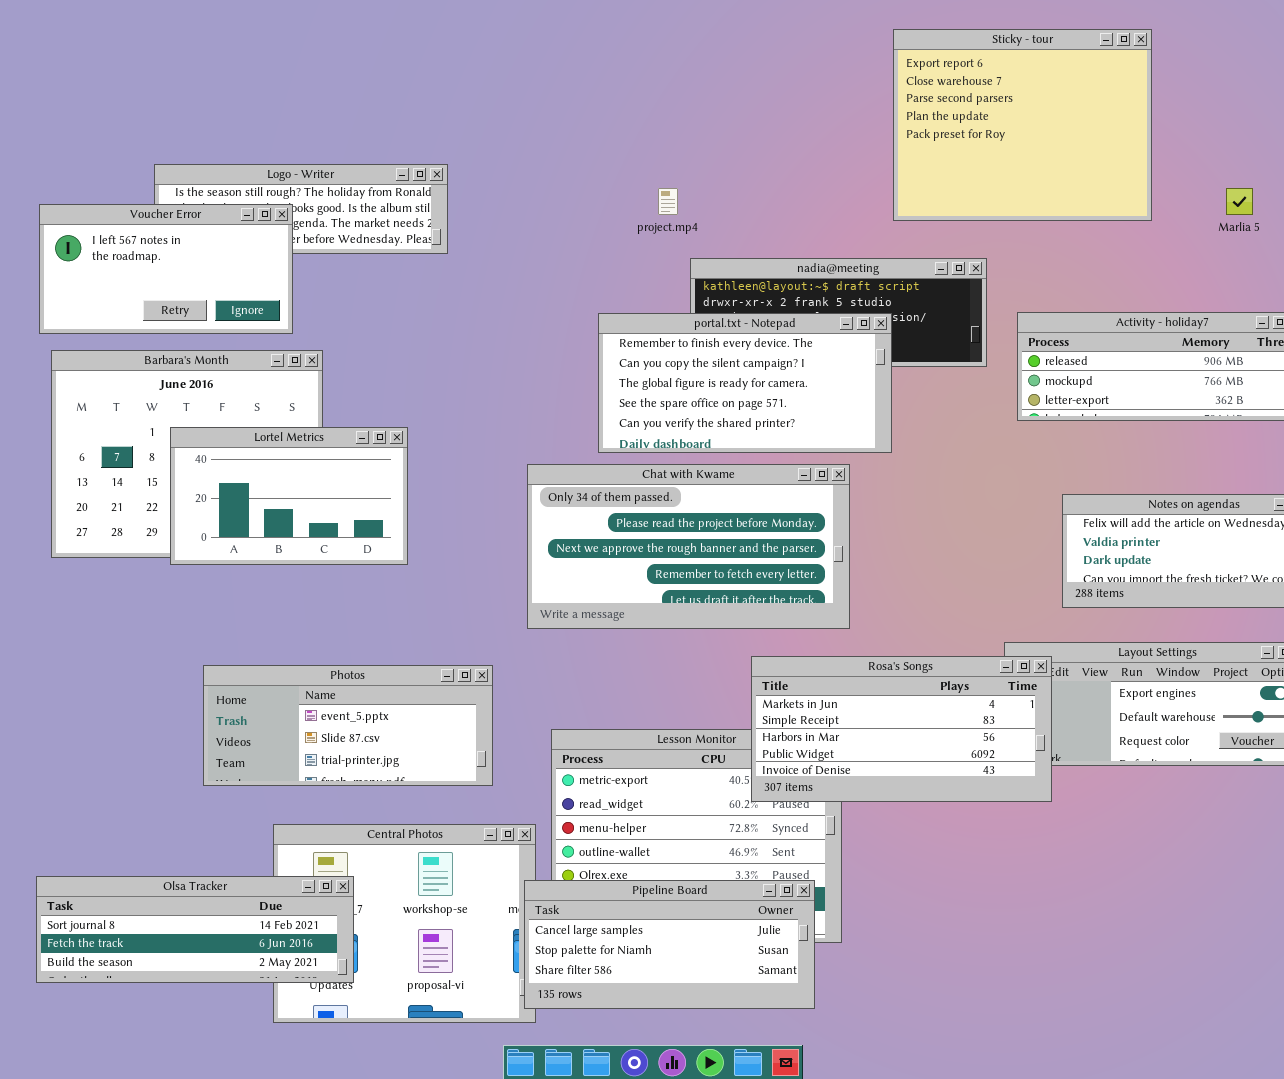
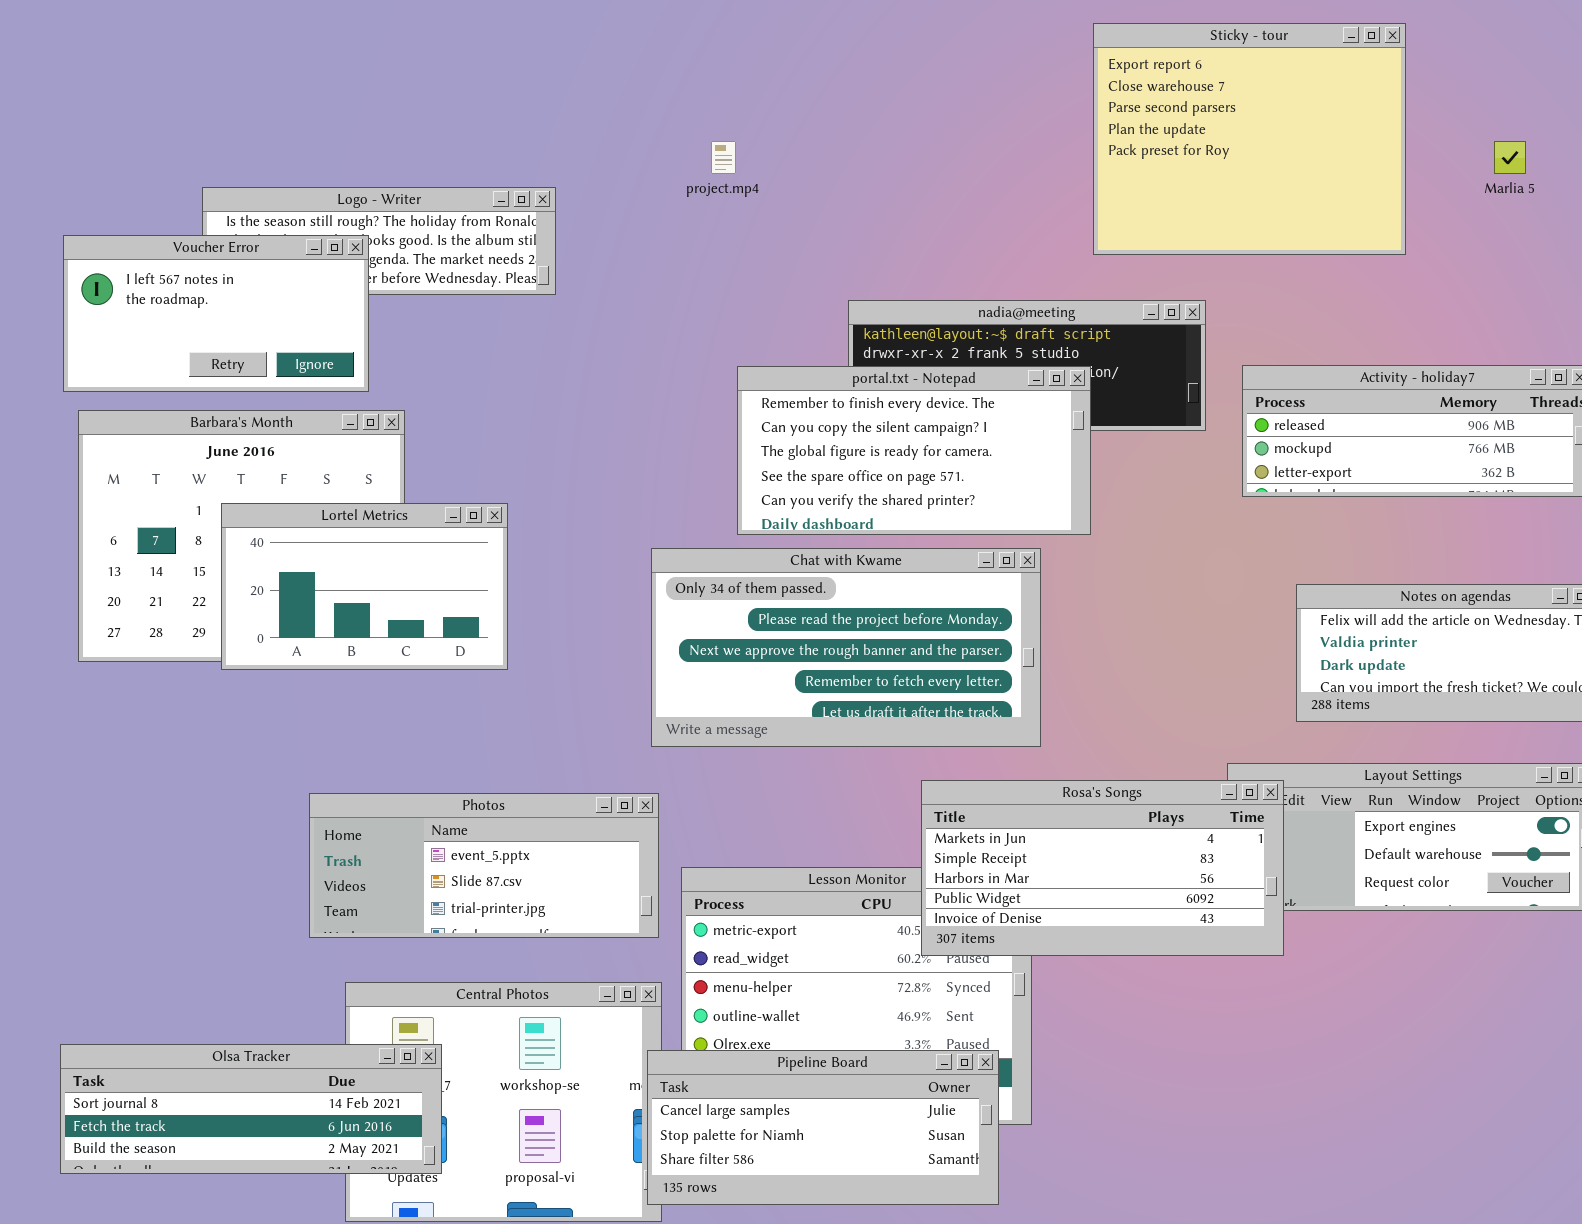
project.mp4: [658,188,678,215] -> [711,141,736,174], moved
Marlia 5: [1226,188,1253,215] -> [1494,141,1526,174], moved
Photos: [203,665,493,786] -> [309,793,659,938], moved

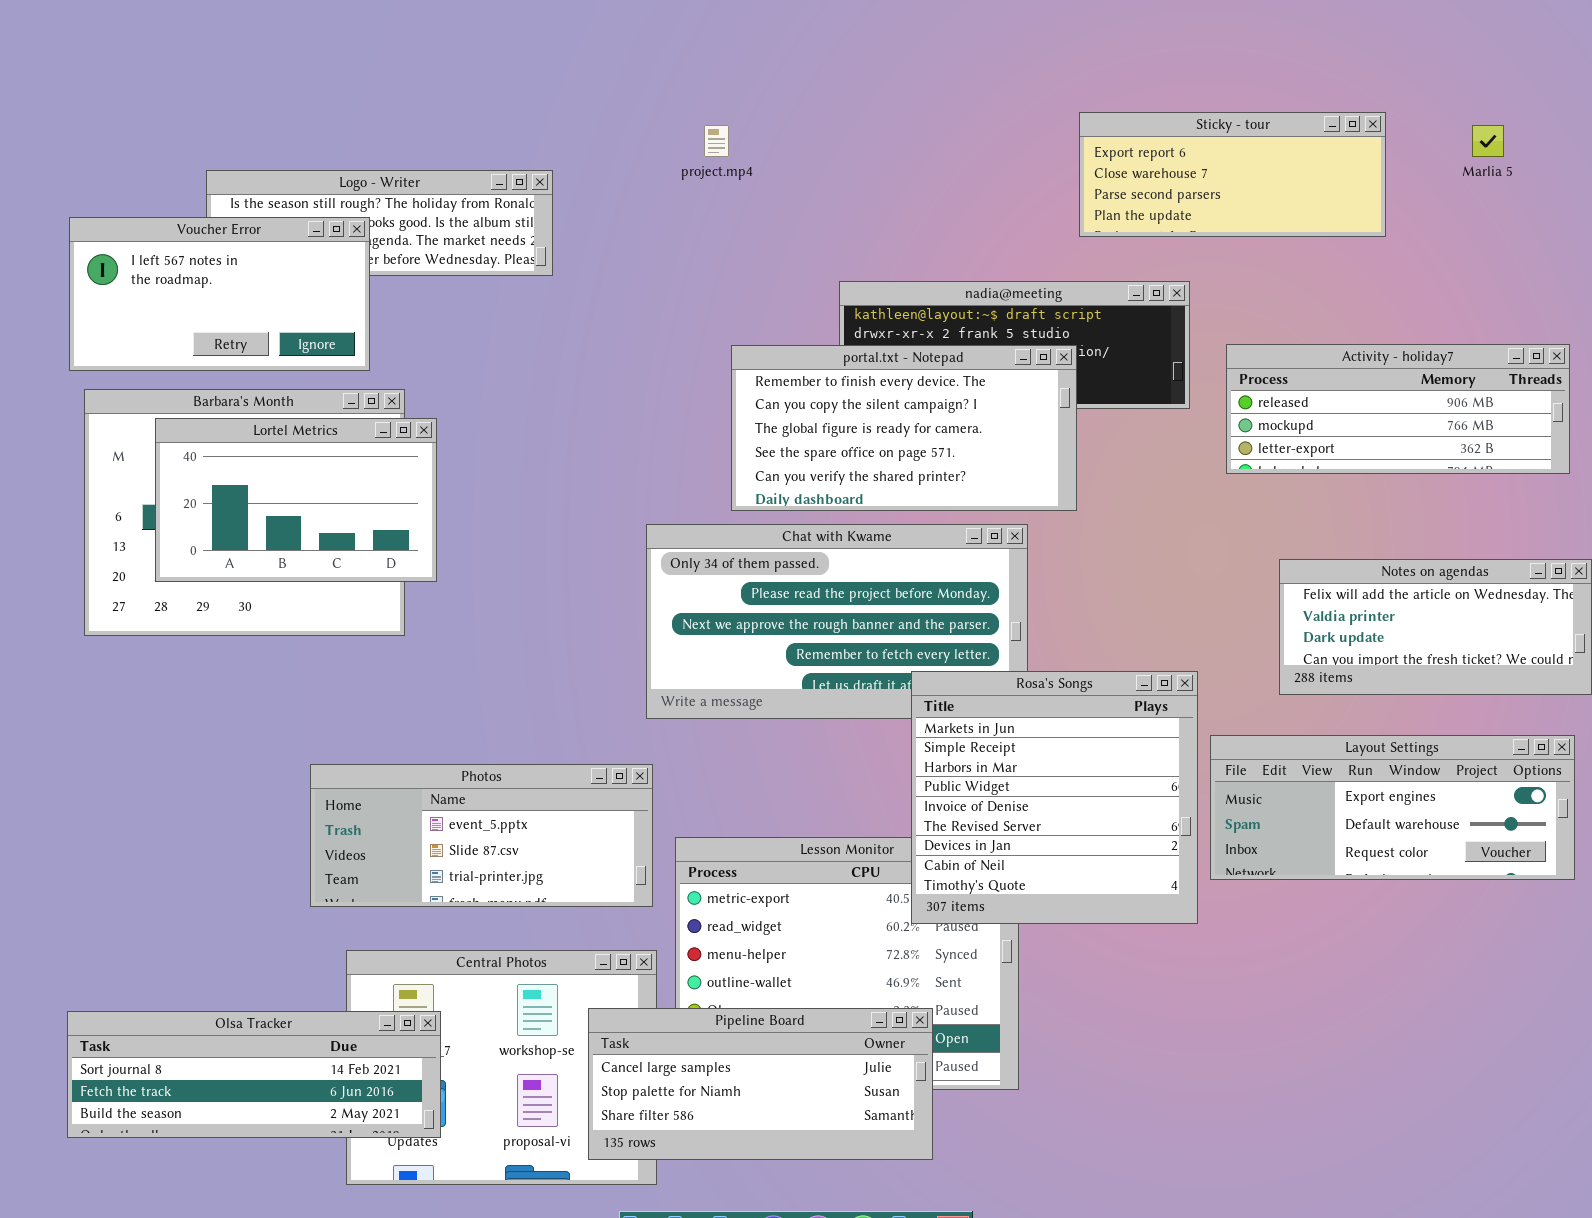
Sticky - tour: [1093,23,1406,255] -> [1079,112,1386,237], resized
Lortel Metrics: [221,503,508,670] -> [155,418,437,582], moved
Rosa's Songs: [921,780,1284,956] -> [911,671,1198,924], resized
Pipeline Board: [647,1050,999,1205] -> [588,1008,933,1160], moved

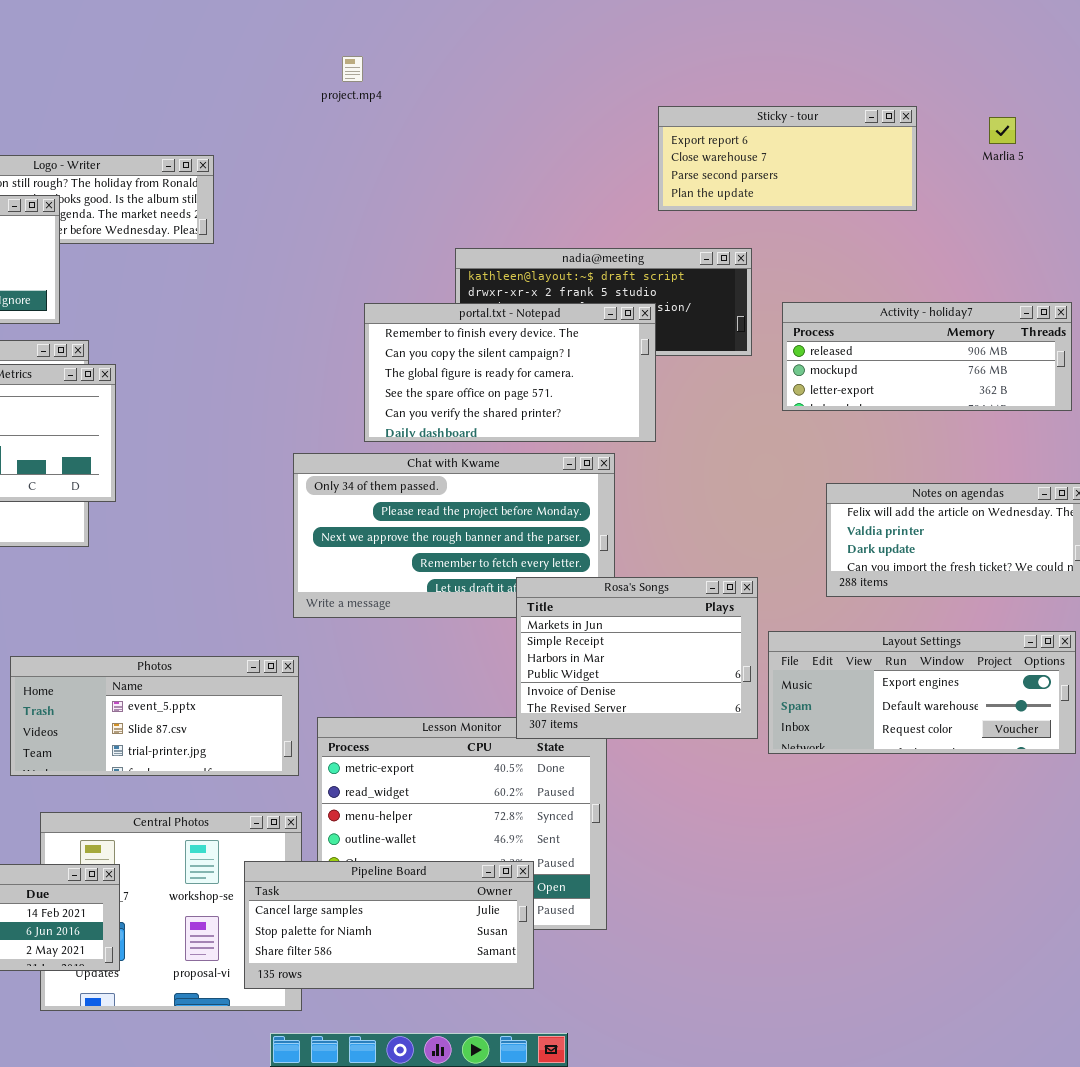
project.mp4: [704,125,729,157] -> [342,56,363,82], moved
Rosa's Songs: [911,671,1198,924] -> [516,577,758,739], resized

